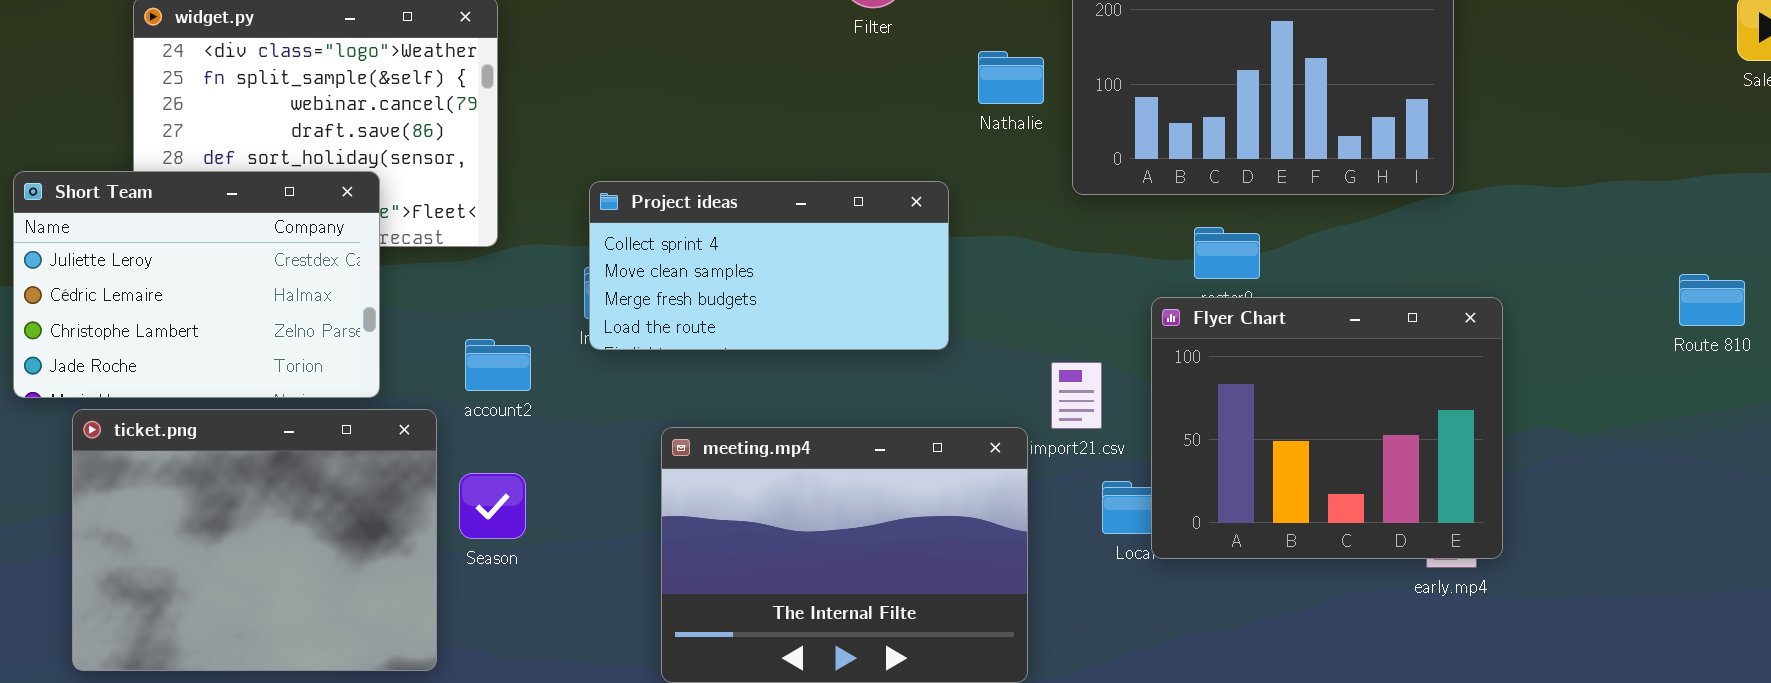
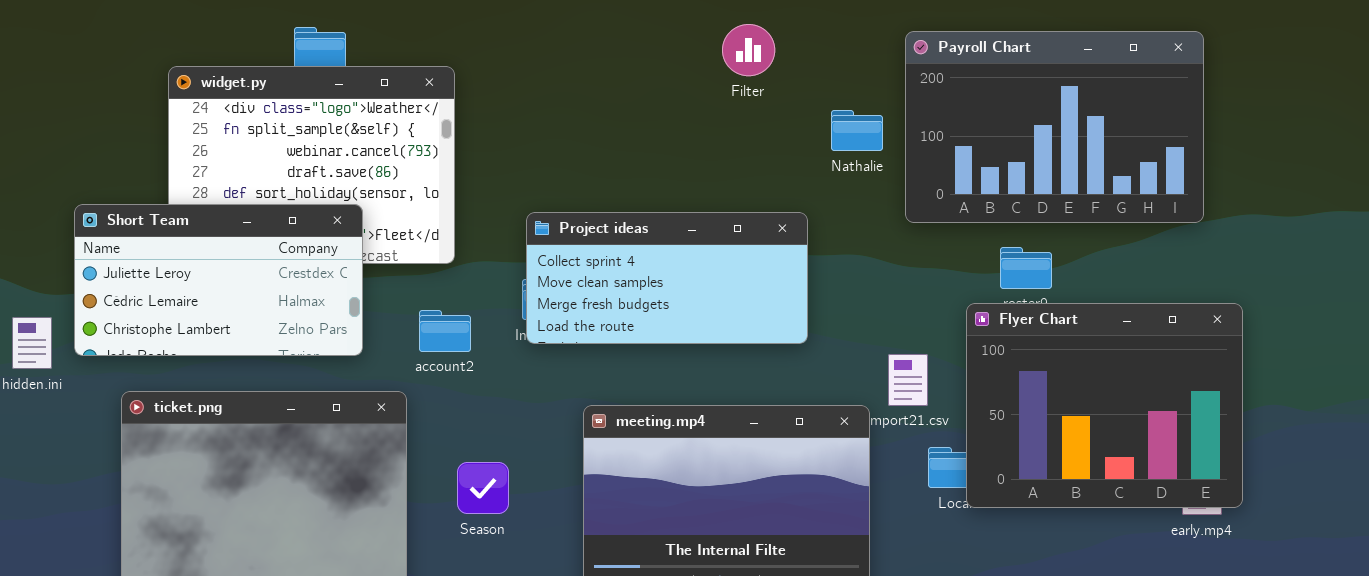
Short Team: [13,171,380,398] -> [74,204,363,356], resized
account2: [465,339,531,391] -> [419,310,471,352], moved
Season: [459,473,526,539] -> [457,462,509,514], moved

